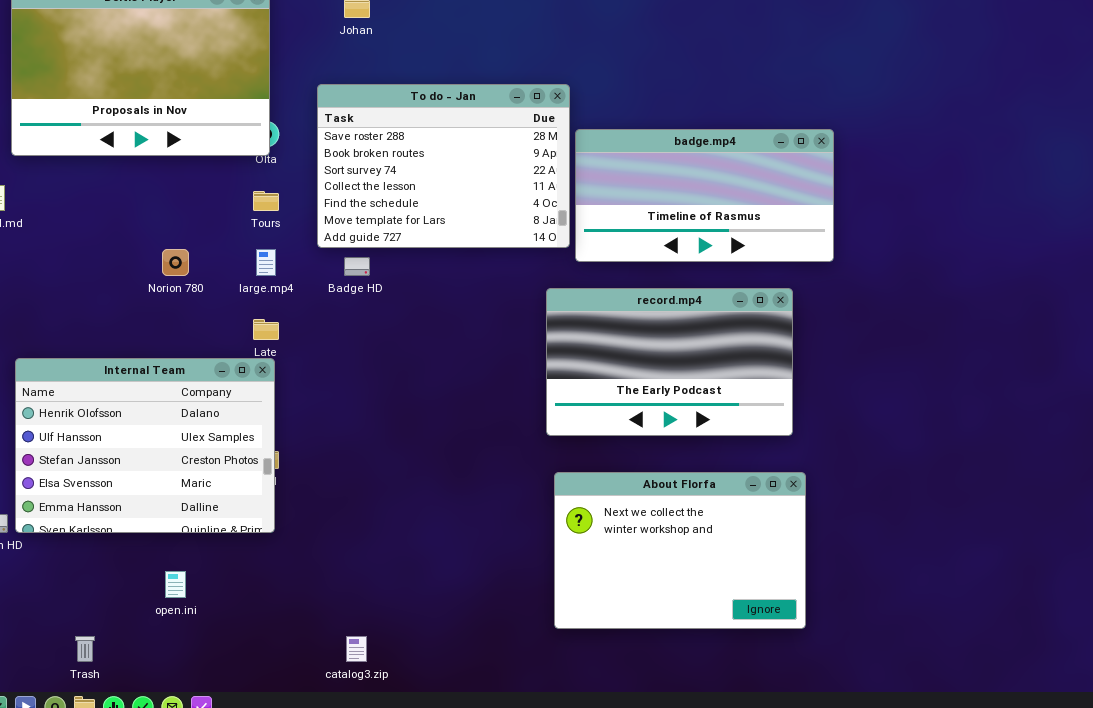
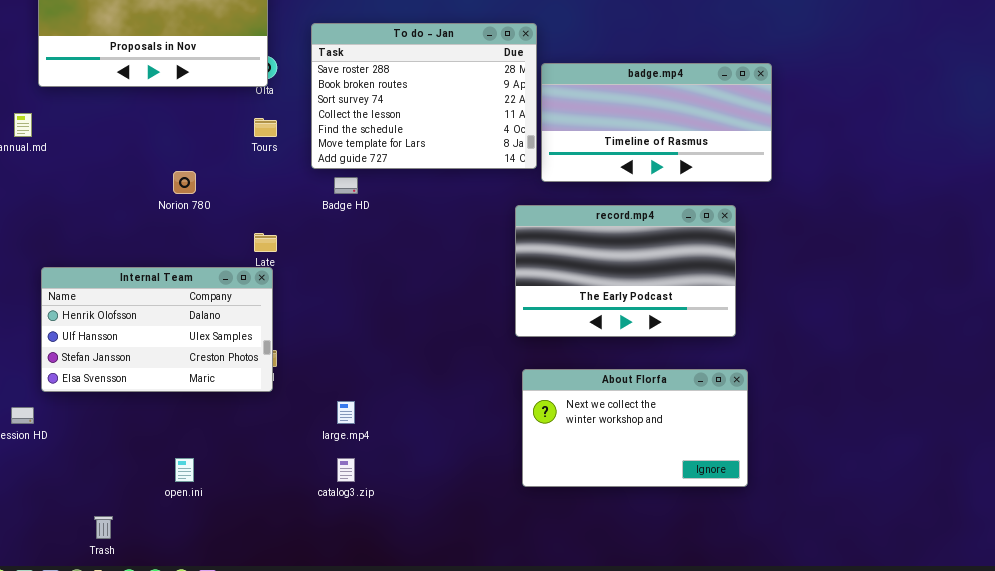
large.mp4: [256,249,276,276] -> [337,401,355,424], moved
Internal Team: [15,358,275,533] -> [41,267,273,392], resized
About Florfa: [554,472,806,629] -> [522,369,748,487], resized
catalog3.zip: [346,636,367,662] -> [337,458,355,482], moved

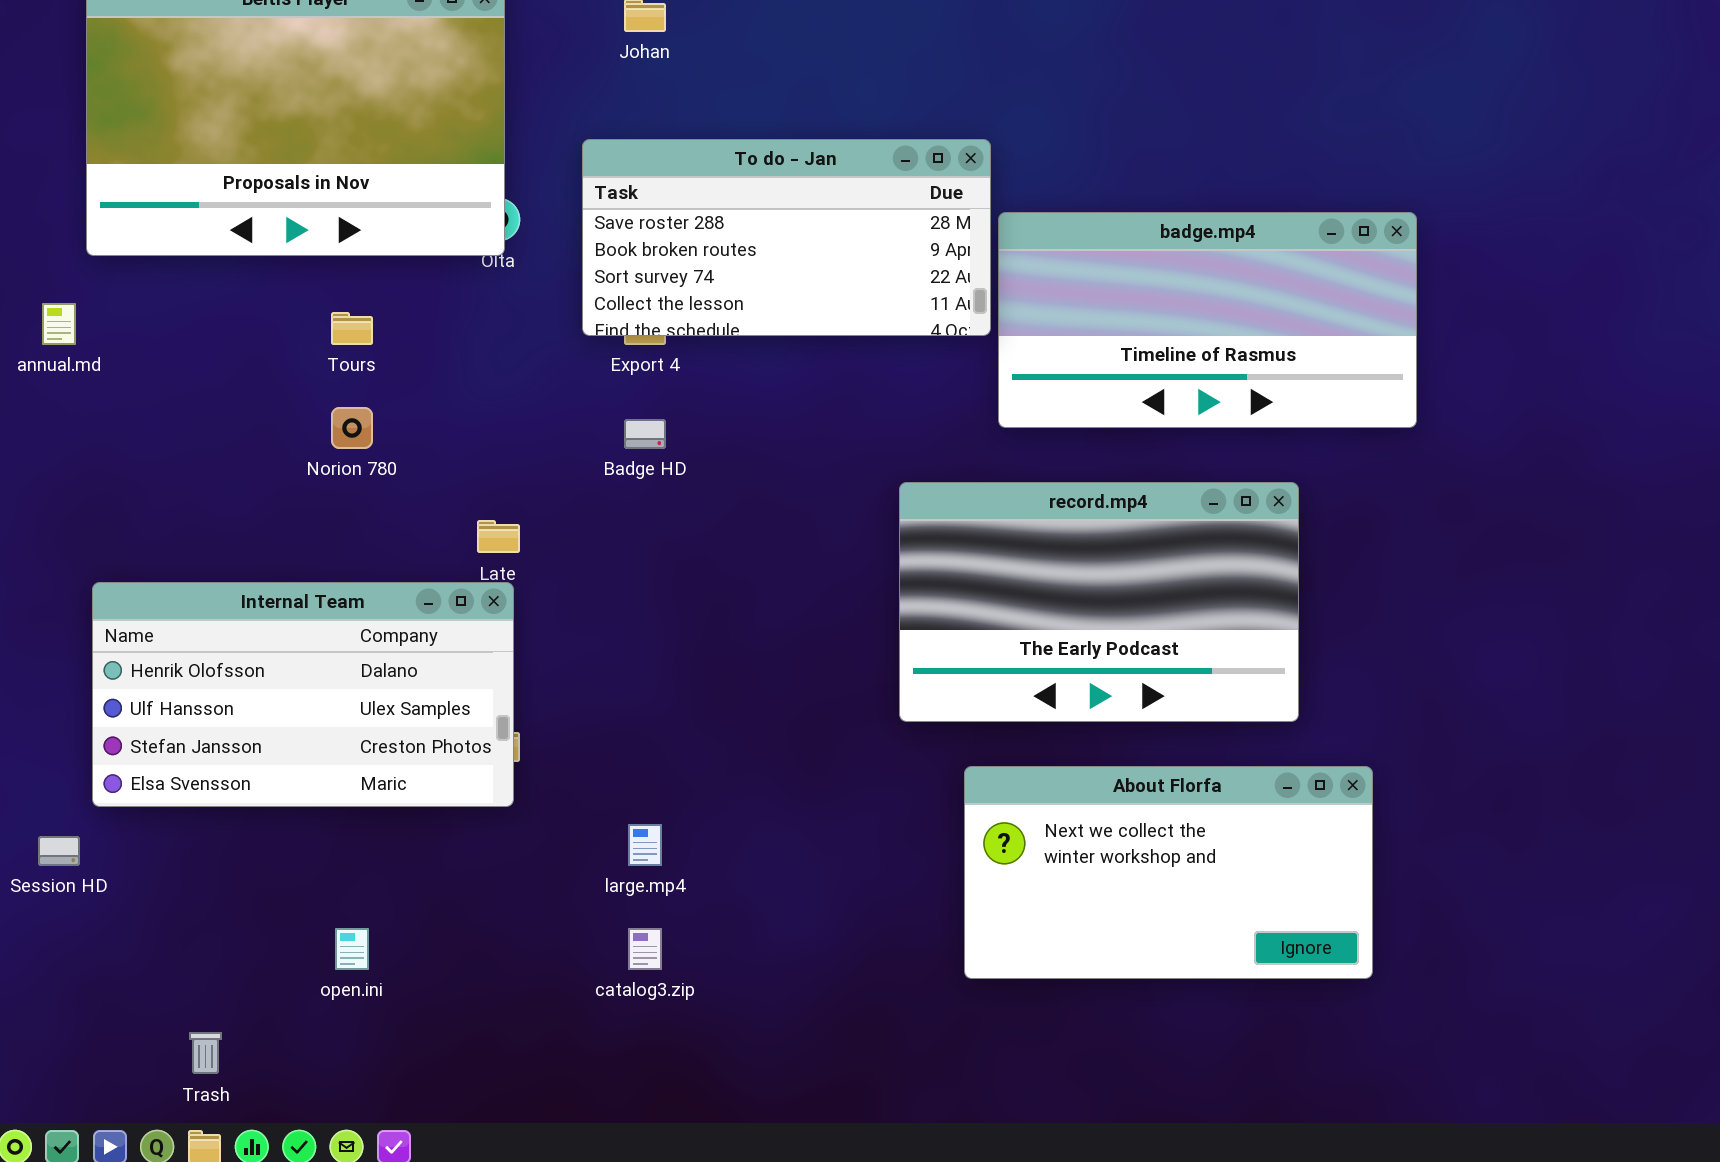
To do - Jan: [311,23,537,169] -> [582,139,991,336], resized
Tours: [254,118,277,137] -> [331,312,373,345], moved
record.mp4: [515,205,736,337] -> [899,482,1299,722], moved

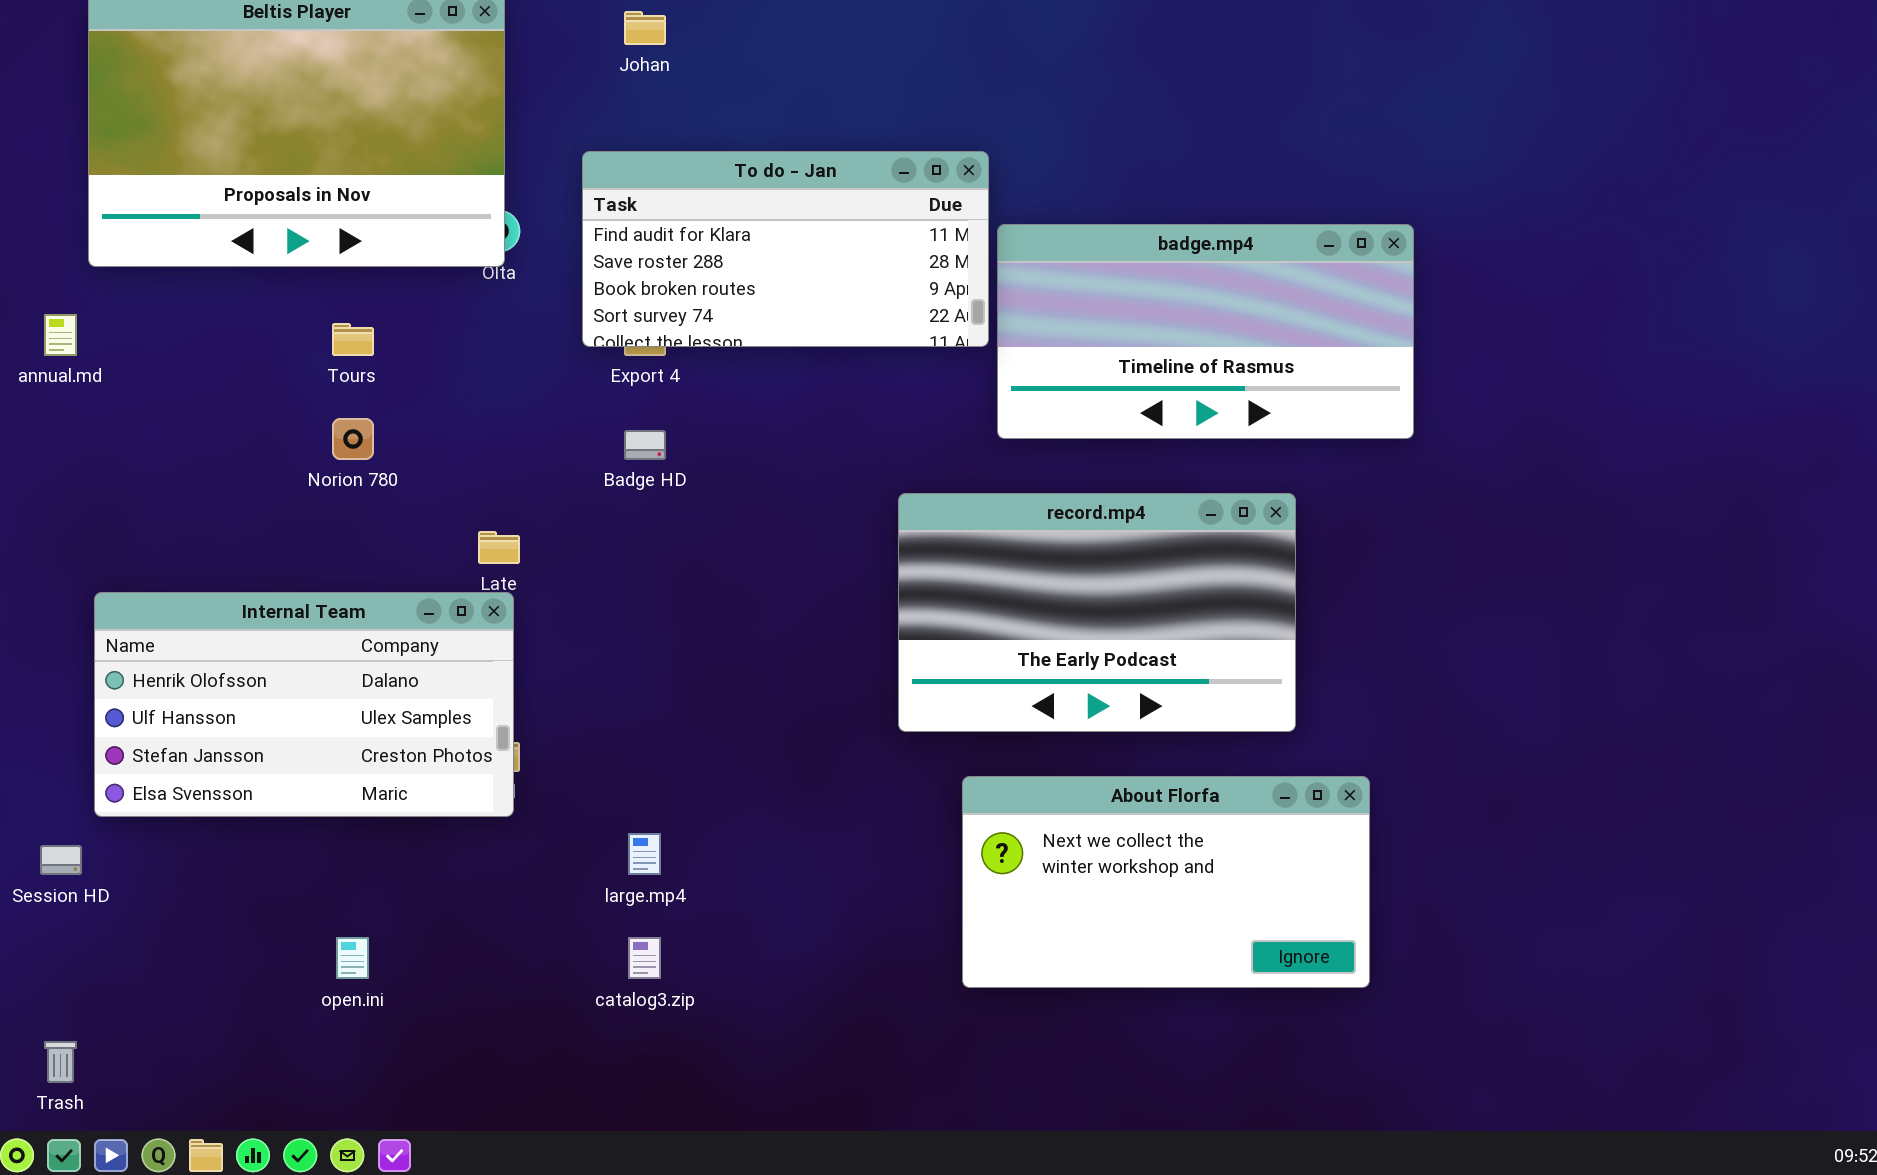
To do - Jan: [582,139,991,336] -> [582,151,989,347], scrolled up 1 row
Trash: [189,1032,222,1074] -> [44,1041,77,1083], moved

